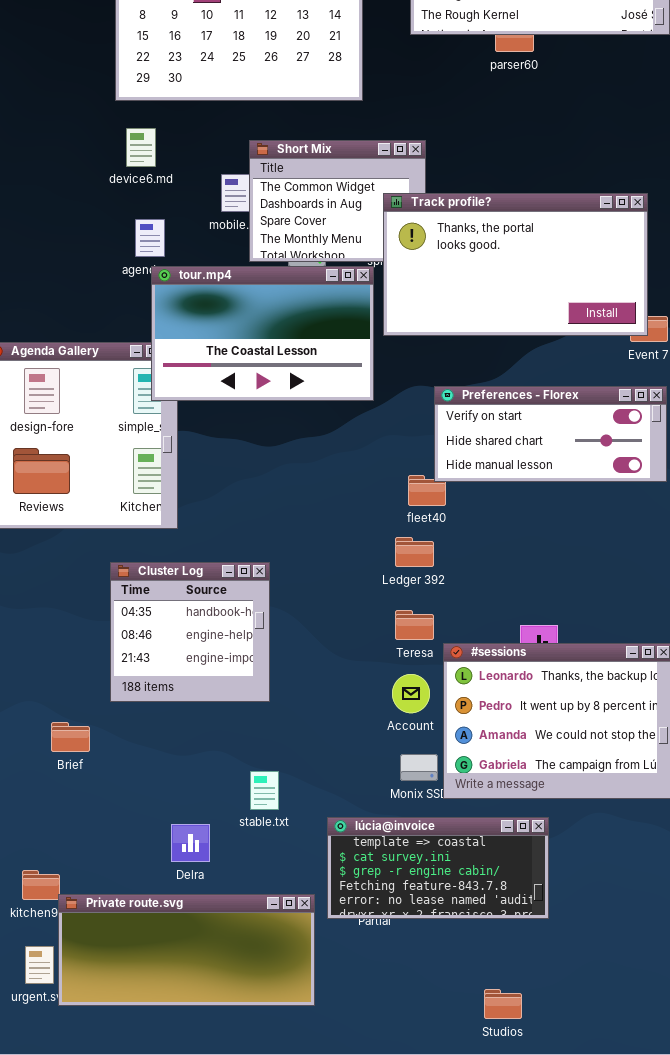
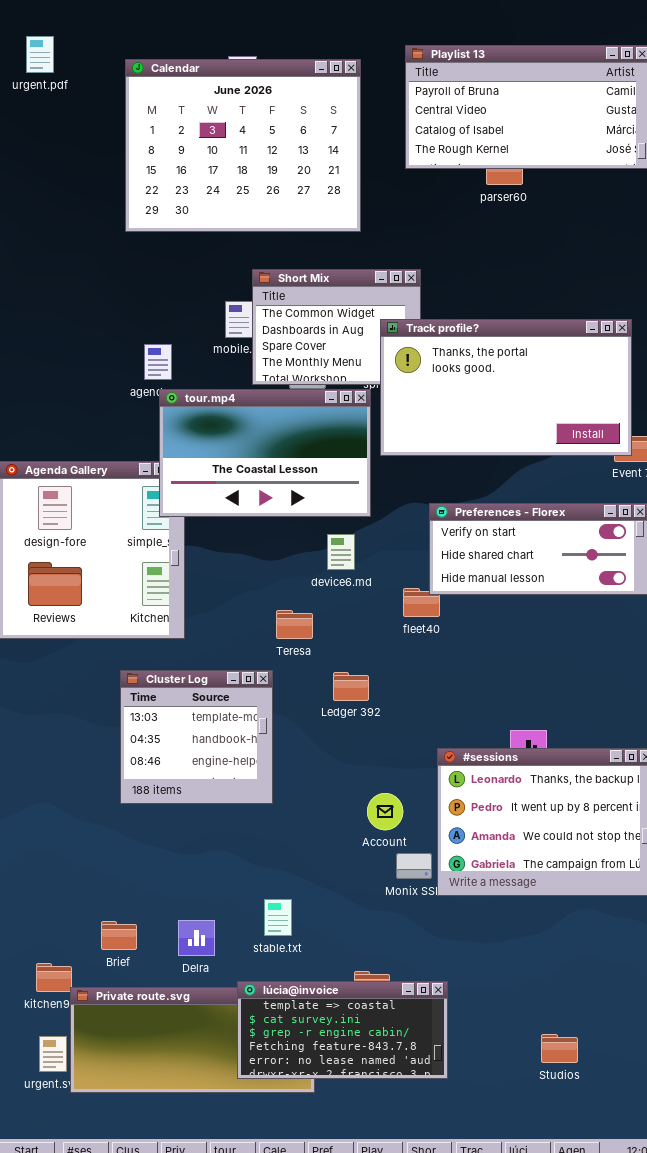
device6.md: [126,128,156,167] -> [327,534,355,570], moved
Ledger 392: [395,537,434,567] -> [333,672,369,701], moved
Cluster Log: [110,562,270,702] -> [120,670,273,804], scrolled up 1 row
Teresa: [395,610,434,640] -> [276,610,313,639], moved
Account: [392,674,430,713] -> [367,793,403,830], moved
Brief: [51,722,90,752] -> [101,921,137,950], moved
stable.txt: [250,771,279,810] -> [264,899,292,936], moved
lúcia@invoice: [327,817,549,919] -> [237,981,448,1079], moved
Studios: [484,989,522,1019] -> [541,1034,578,1063], moved

